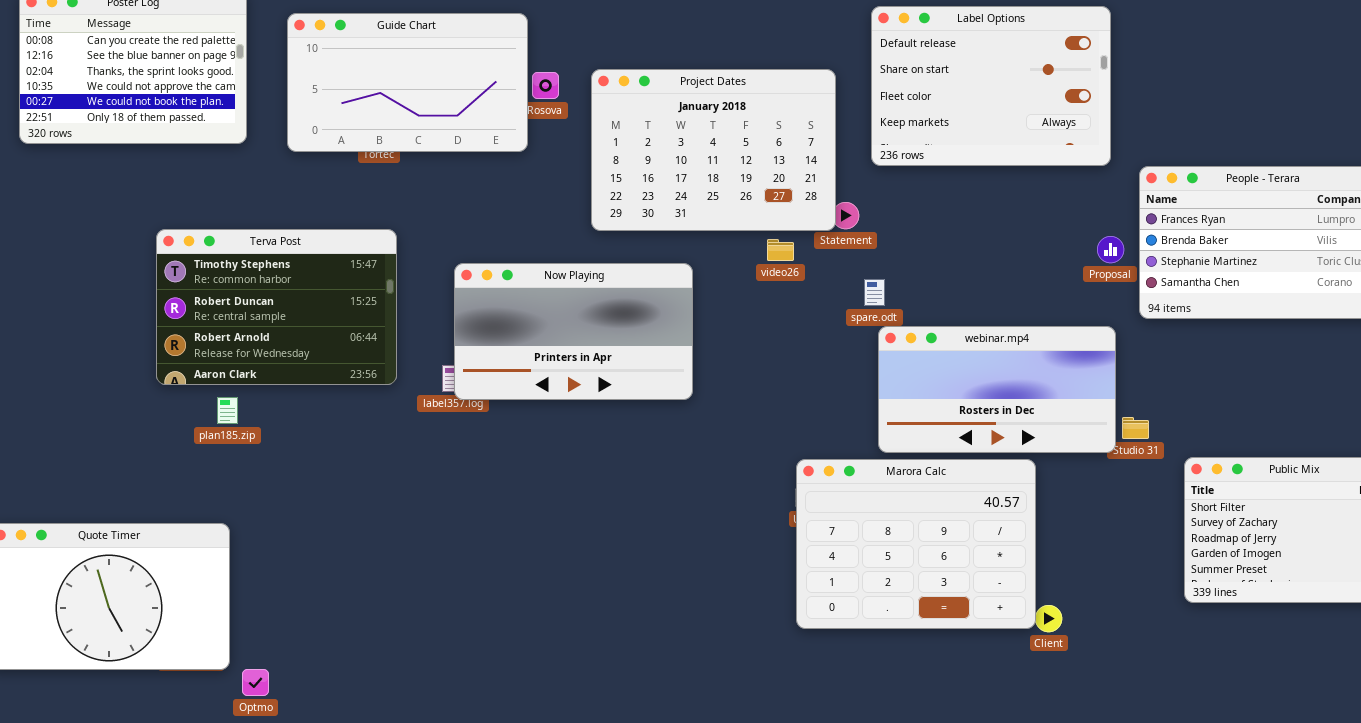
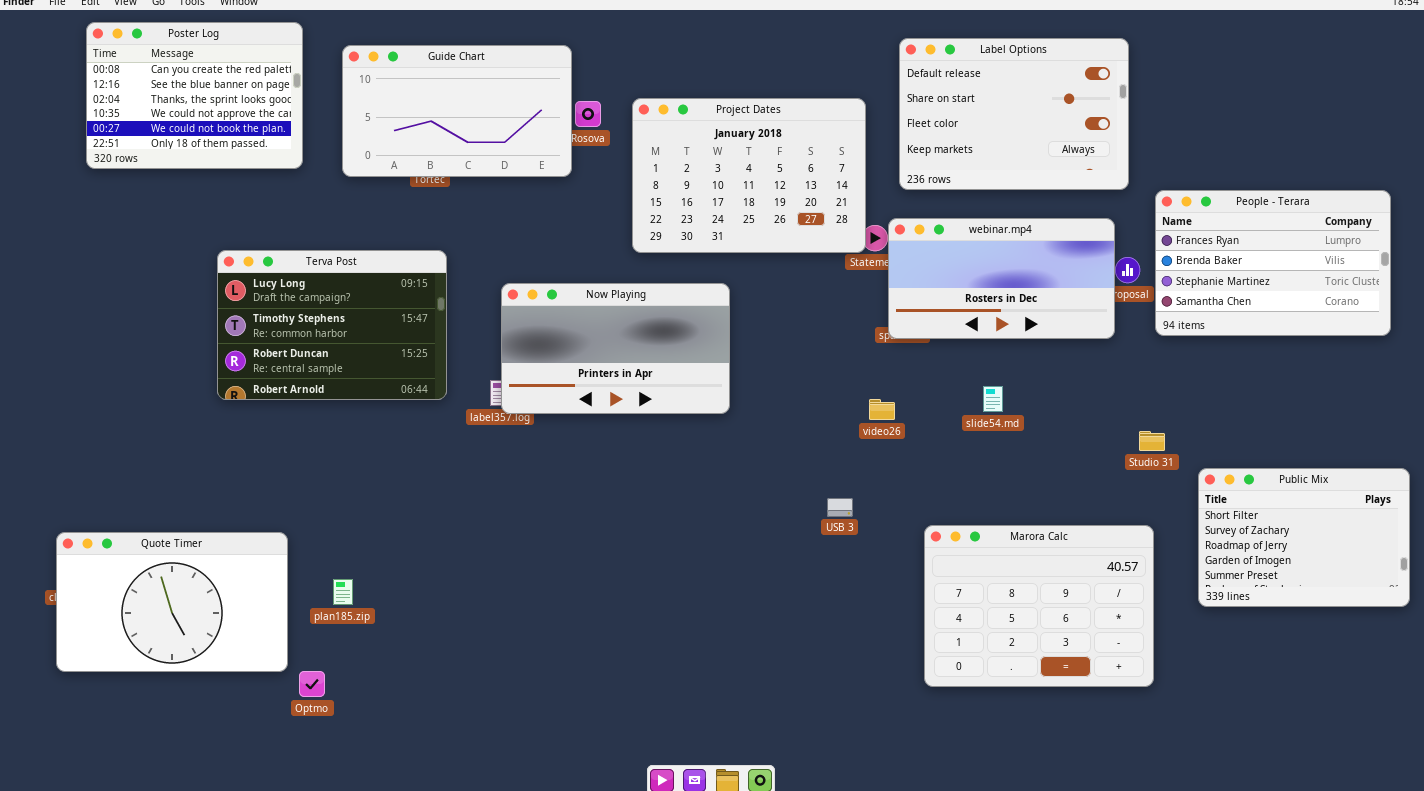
Terva Post: [156,229,397,385] -> [217,250,447,400], scrolled up 1 row
video26: [767,239,794,261] -> [869,399,895,420], moved
webinar.mp4: [878,326,1116,453] -> [888,218,1115,339], moved
plan185.zip: [217,397,238,424] -> [333,579,353,605], moved
Marora Calc: [796,459,1036,629] -> [924,525,1154,687], moved

